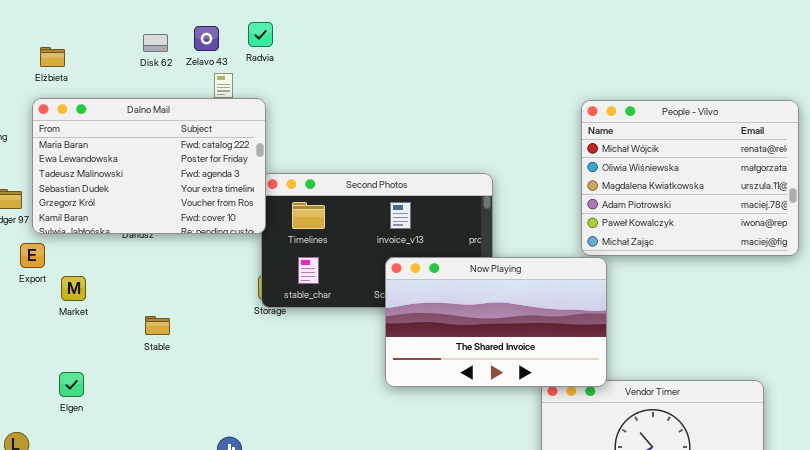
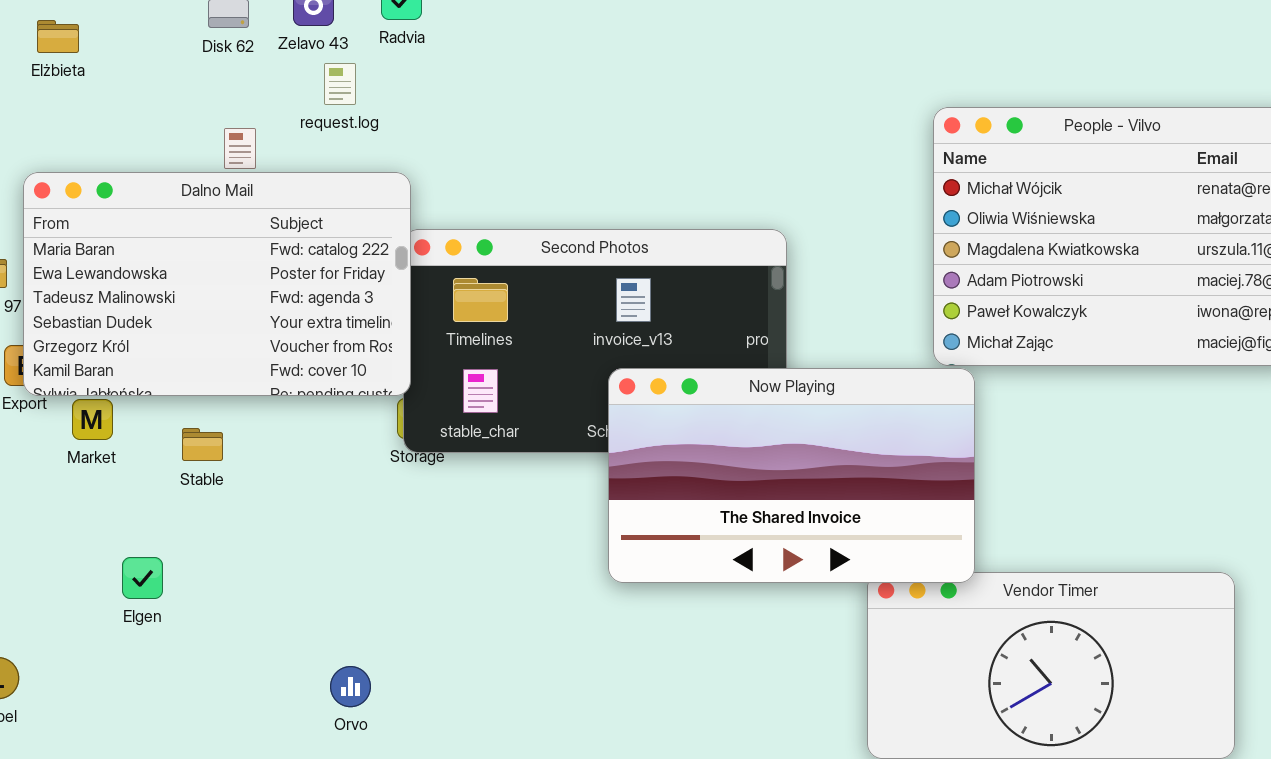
Dalno Mail: [32,98,266,234] -> [23,172,411,396], moved
Stable: [145,316,170,335] -> [182,428,223,461], moved
Elgen: [59,372,84,397] -> [122,557,163,599], moved

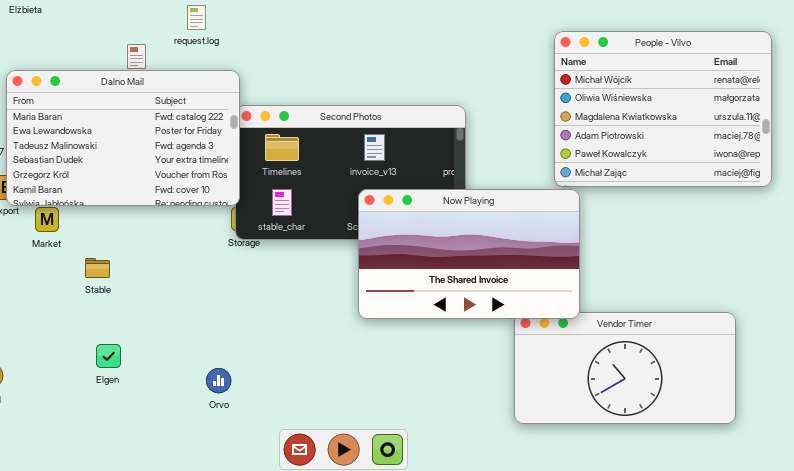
Stable: [182,428,223,461] -> [85,258,110,278], moved
Elgen: [122,557,163,599] -> [96,344,121,368], moved
Orvo: [330,666,371,707] -> [206,368,231,393], moved

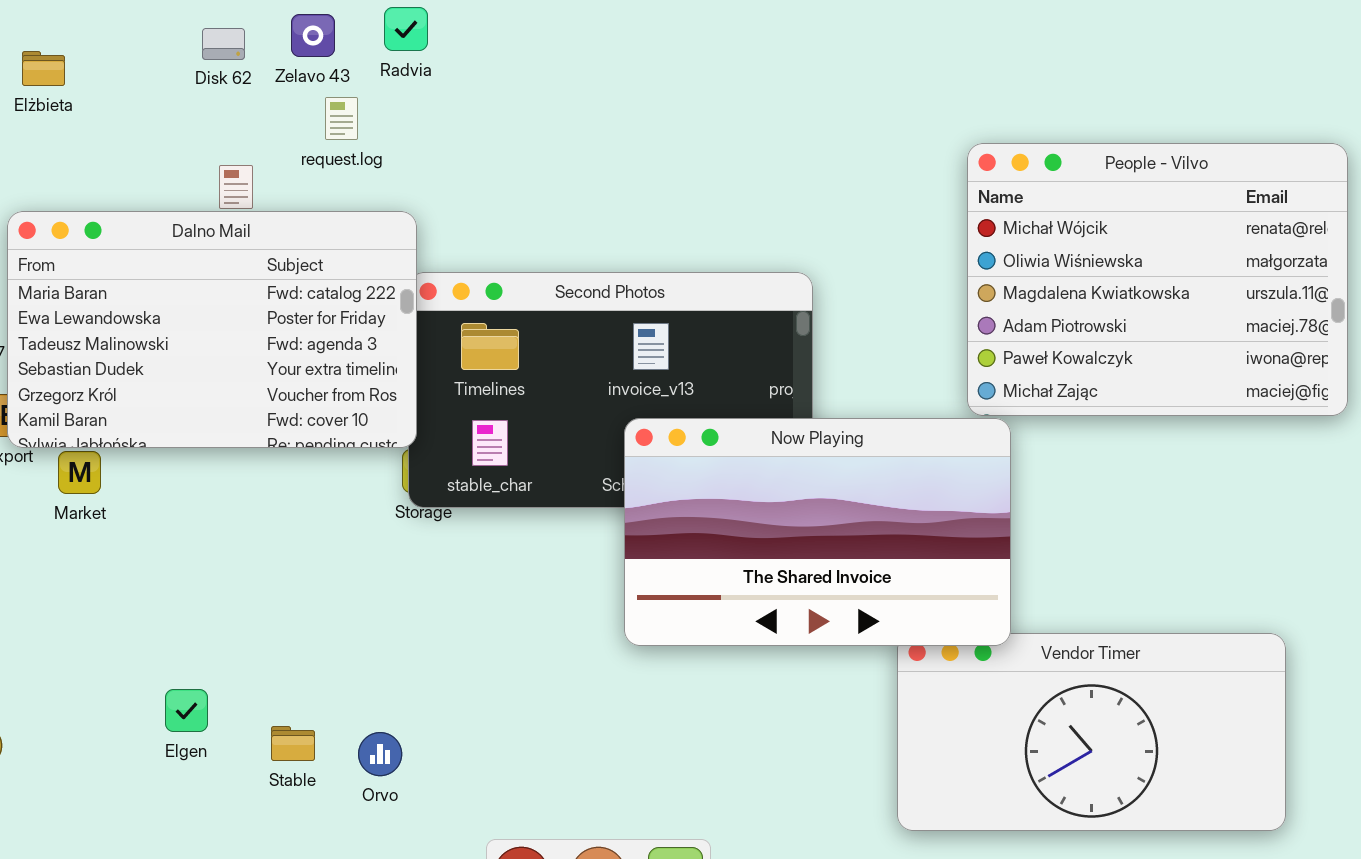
Stable: [85,258,110,278] -> [271,726,315,761], moved

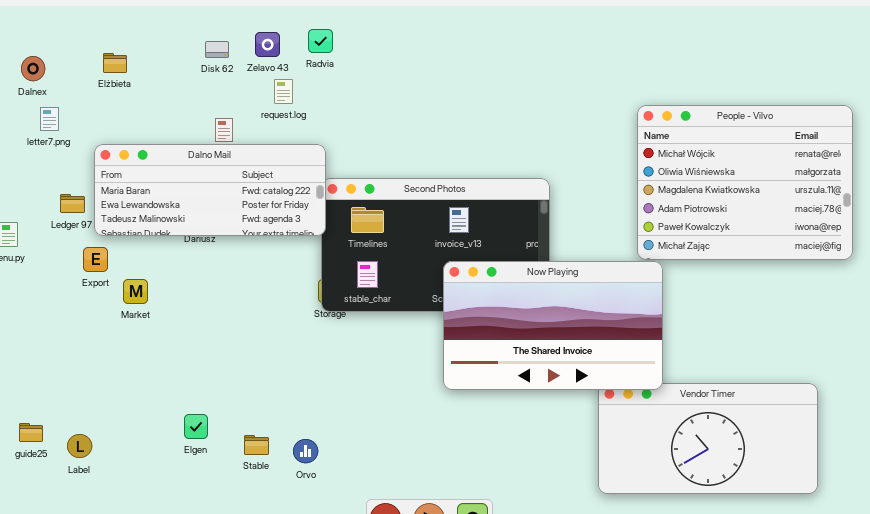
Dalno Mail: [7,211,417,448] -> [94,144,326,236], resized

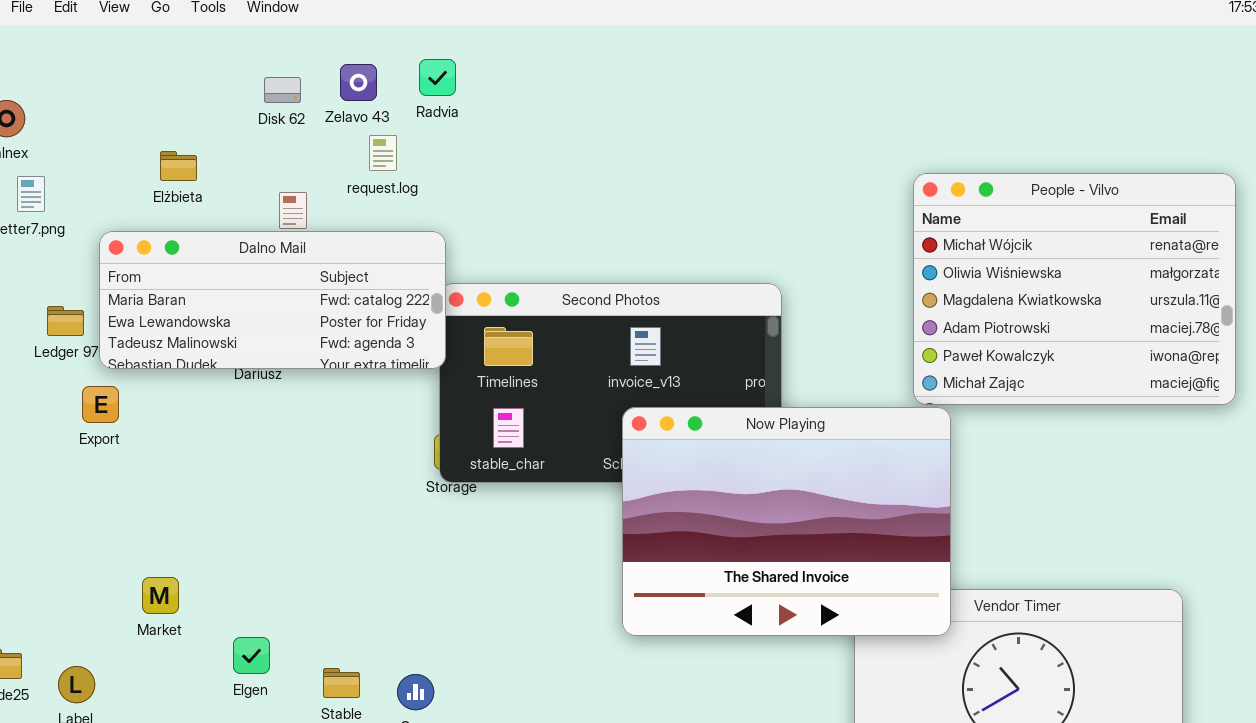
Elżbieta: [103,53,127,73] -> [160,151,197,181], moved
Now Playing: [443,261,663,390] -> [622,407,951,636], resized
Market: [123,279,148,304] -> [142,577,179,614], moved

